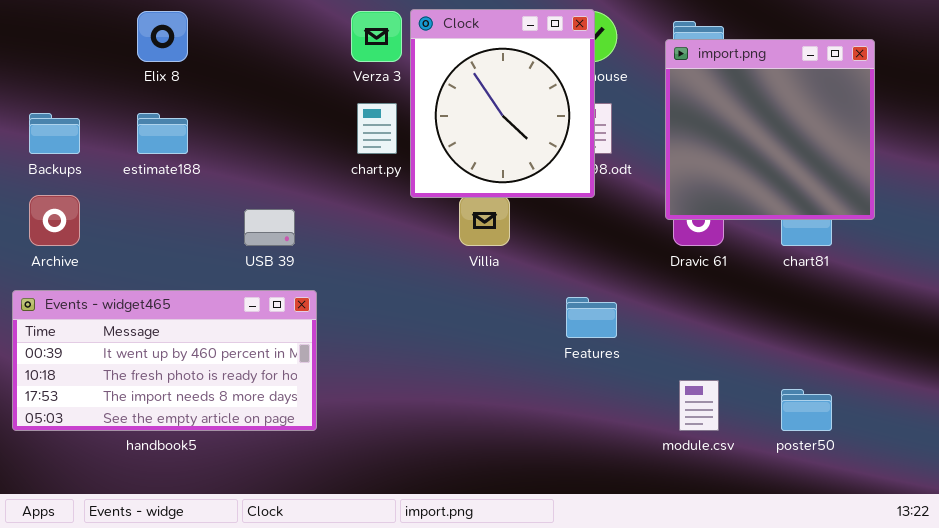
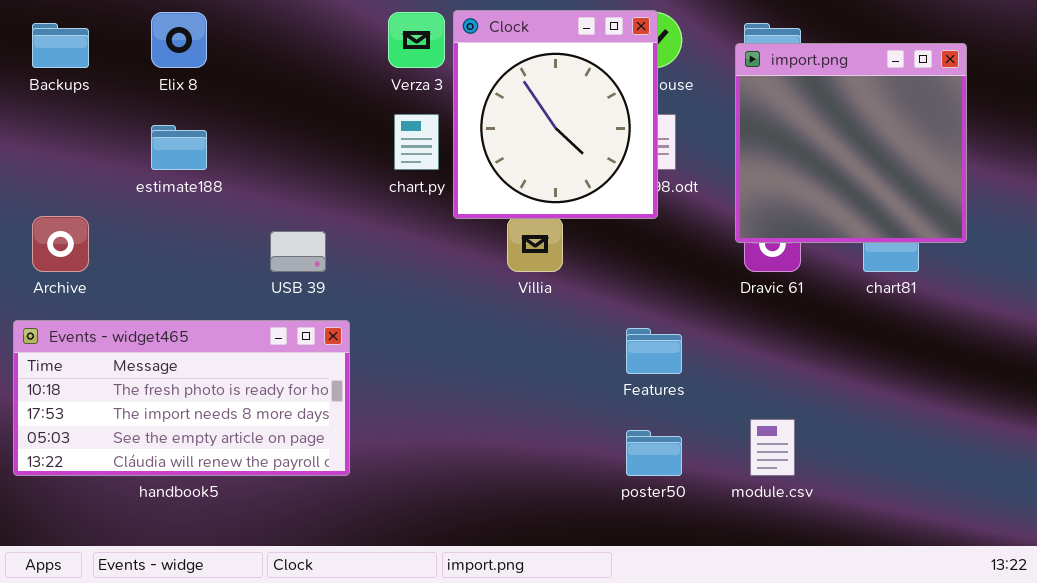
Backups: [29,113,80,154] -> [32,23,89,68], moved
Events - widget465: [12,290,317,431] -> [13,320,350,476], scrolled down 1 row
poster50: [781,389,832,431] -> [626,430,682,476], moved

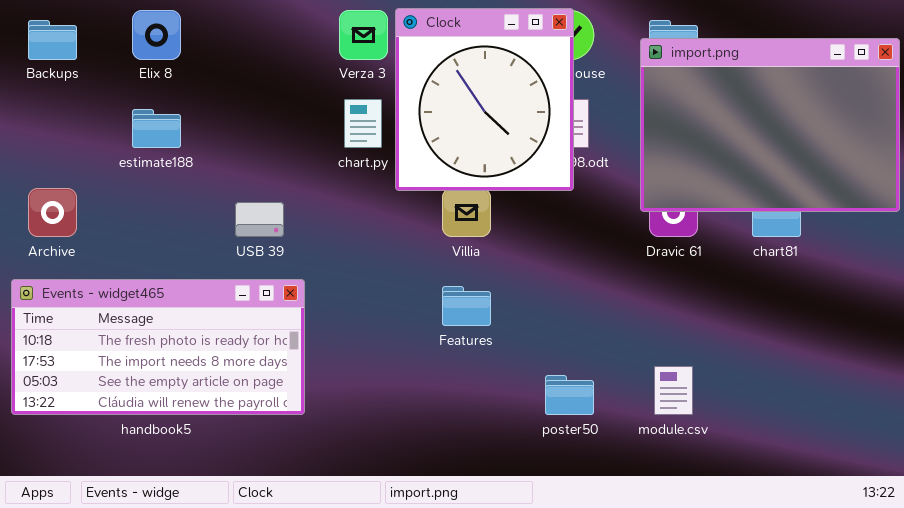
import.png: [735,43,967,243] -> [640,38,900,212], resized
Features: [626,328,682,374] -> [442,286,491,326], moved

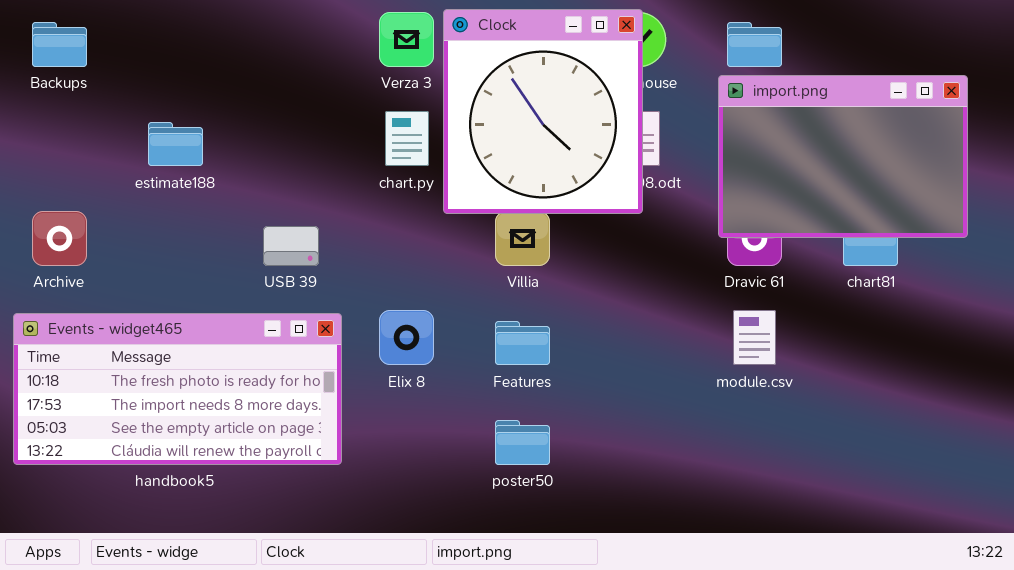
Elix 8: [132,10,181,60] -> [379,310,434,365], moved
import.png: [640,38,900,212] -> [718,75,968,238], resized
module.csv: [654,366,693,415] -> [733,310,776,365], moved
poster50: [545,375,594,415] -> [495,420,550,465], moved

